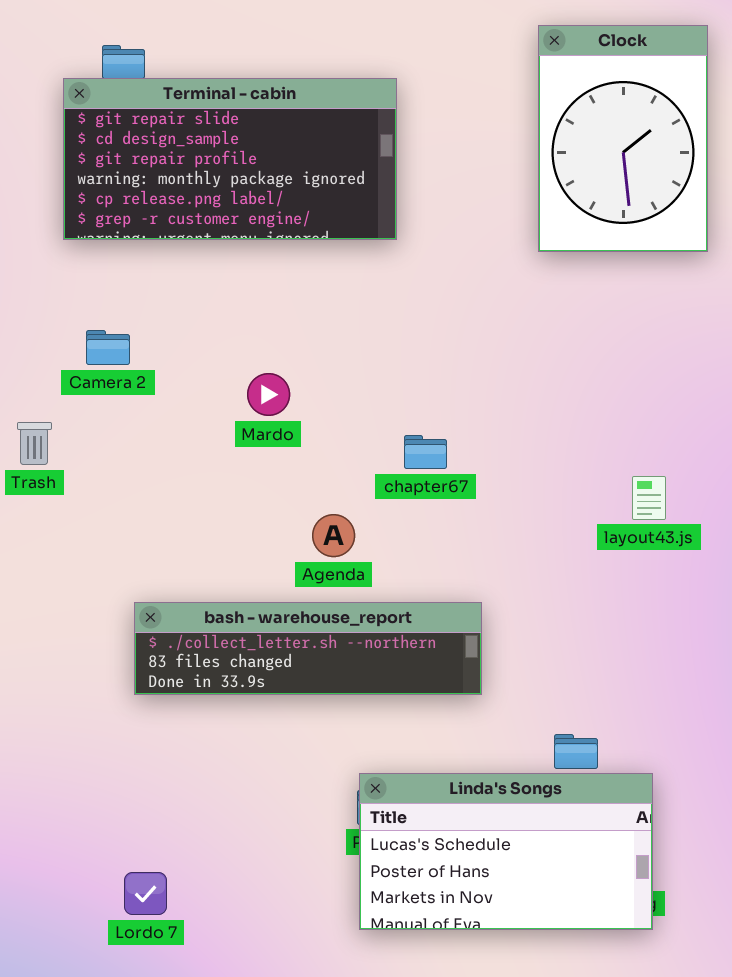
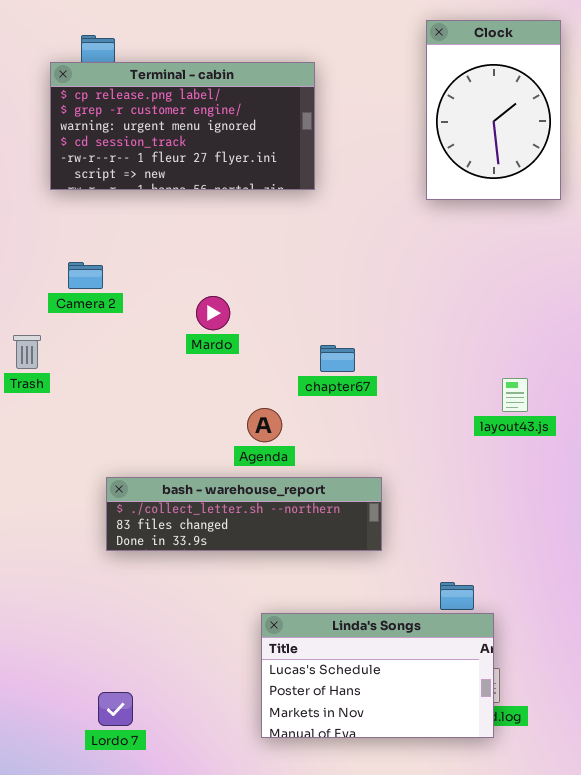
Terminal - cabin: [63,78,397,240] -> [50,62,315,190], scrolled down 4 rows
Linda's Songs: [359,773,653,930] -> [261,613,494,738], moved

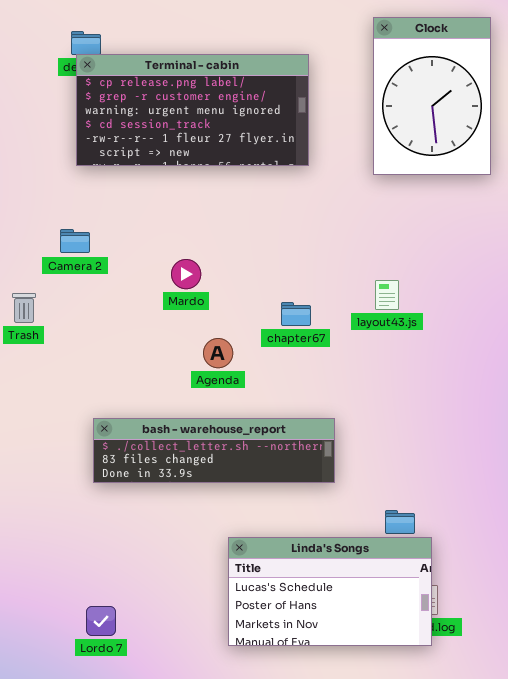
Terminal - cabin: [50,62,315,190] -> [76,54,309,166], moved
layout43.js: [502,378,528,412] -> [375,280,399,310], moved
Agenda: [247,408,282,442] -> [203,338,233,368], moved

